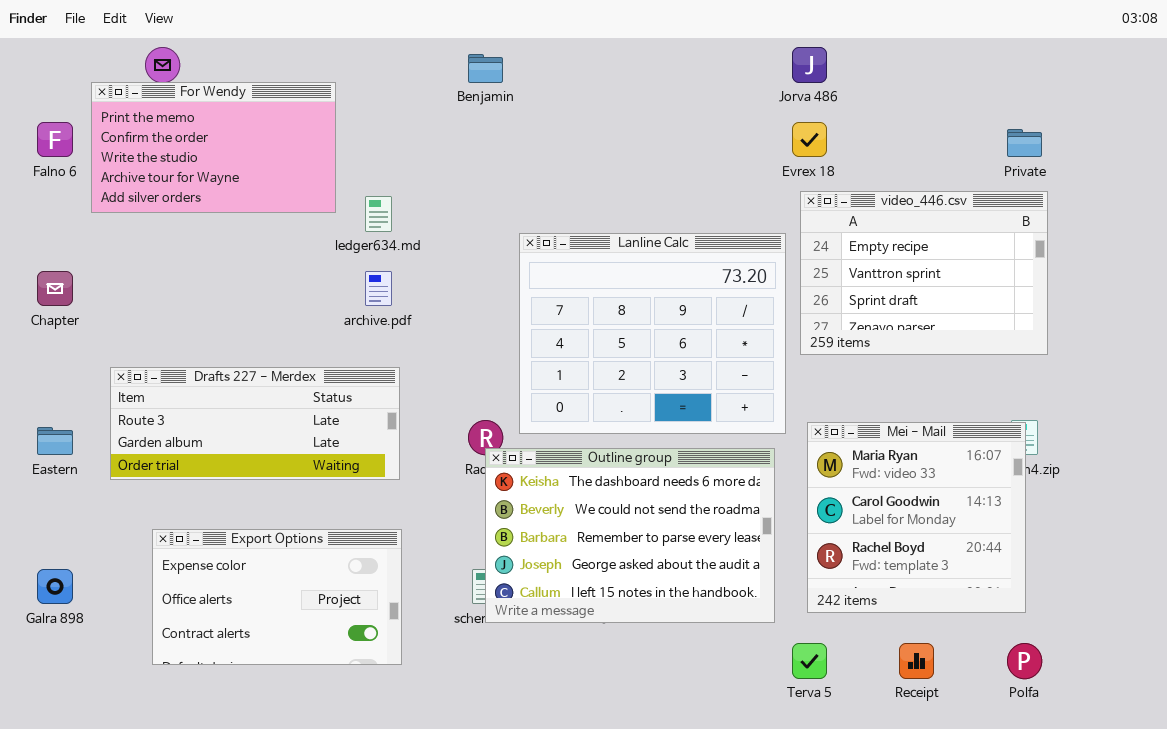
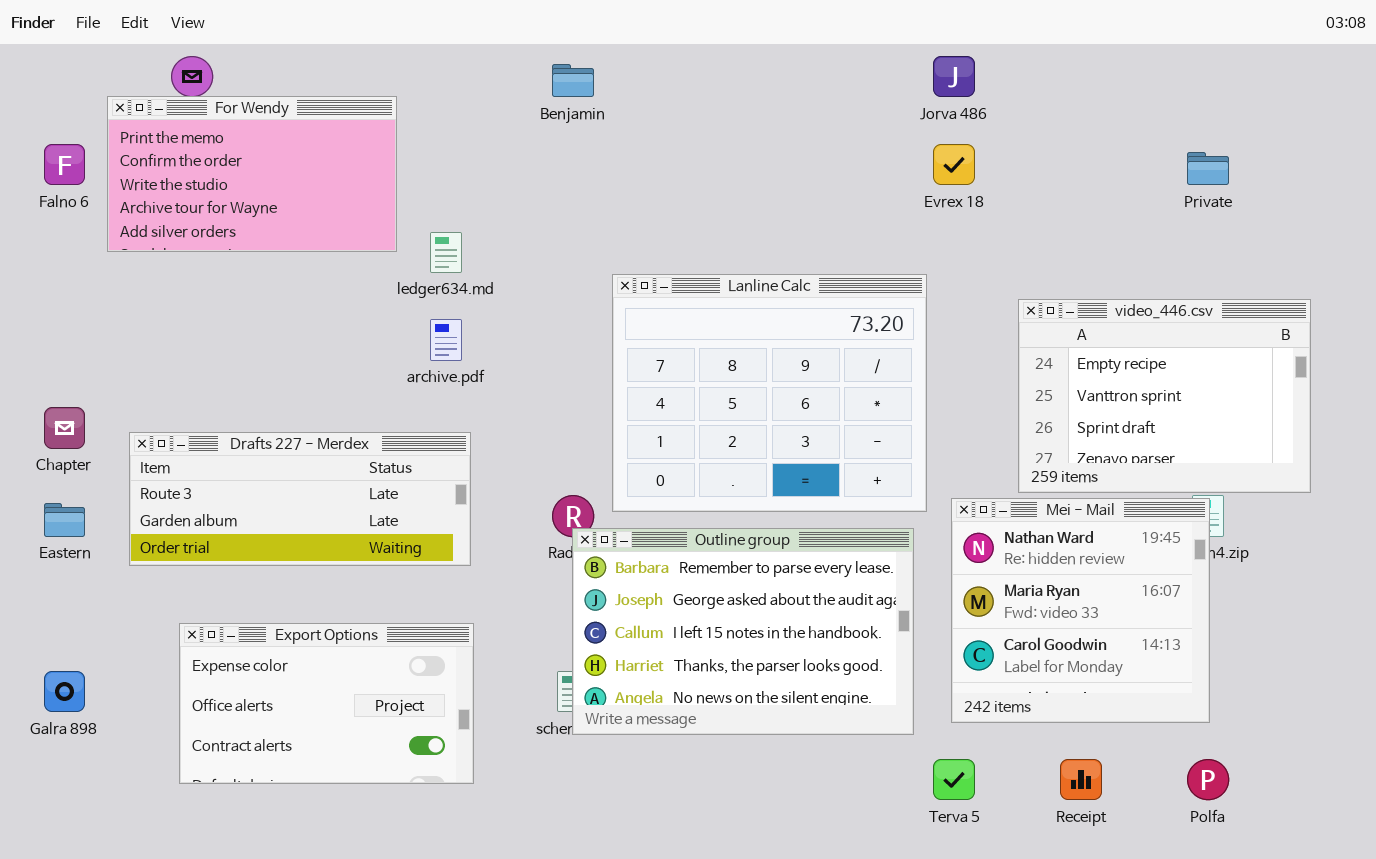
video_446.csv: [800,191,1048,355] -> [1018,299,1311,493], moved
Chapter: [37,271,73,306] -> [44,407,85,449], moved
Mei - Mail: [807,422,1026,613] -> [951,498,1210,723], scrolled up 1 row
Outline group: [485,448,775,623] -> [572,528,914,735], scrolled down 2 rows

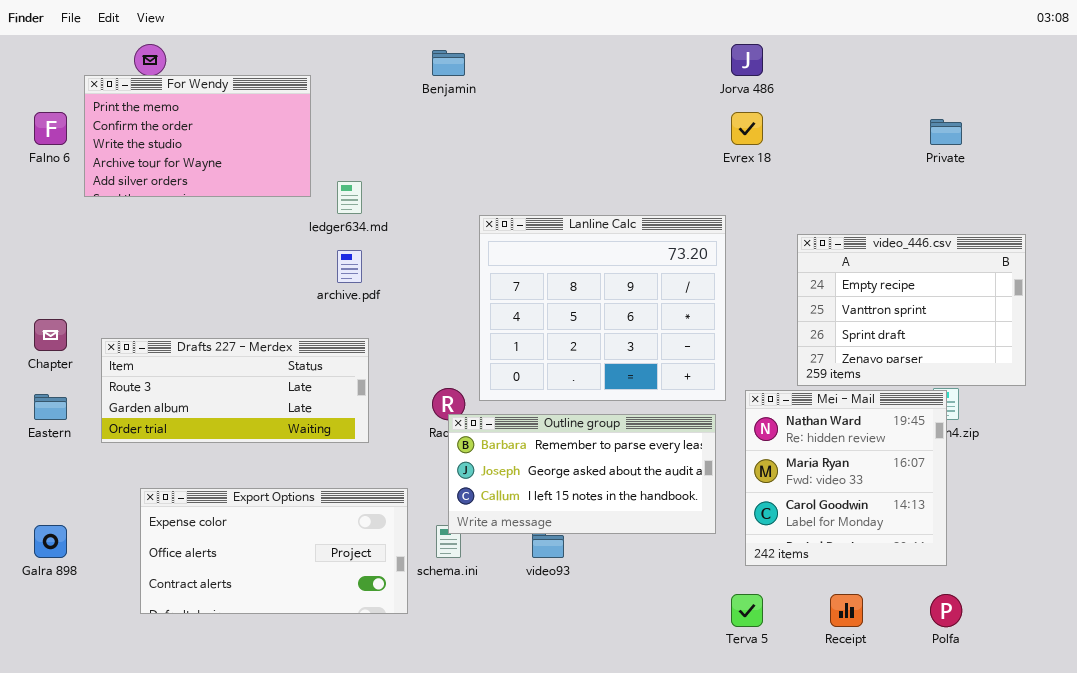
Outline group: [572,528,914,735] -> [448,414,716,534], resized
Export Options: [179,623,474,784] -> [140,488,408,614], resized

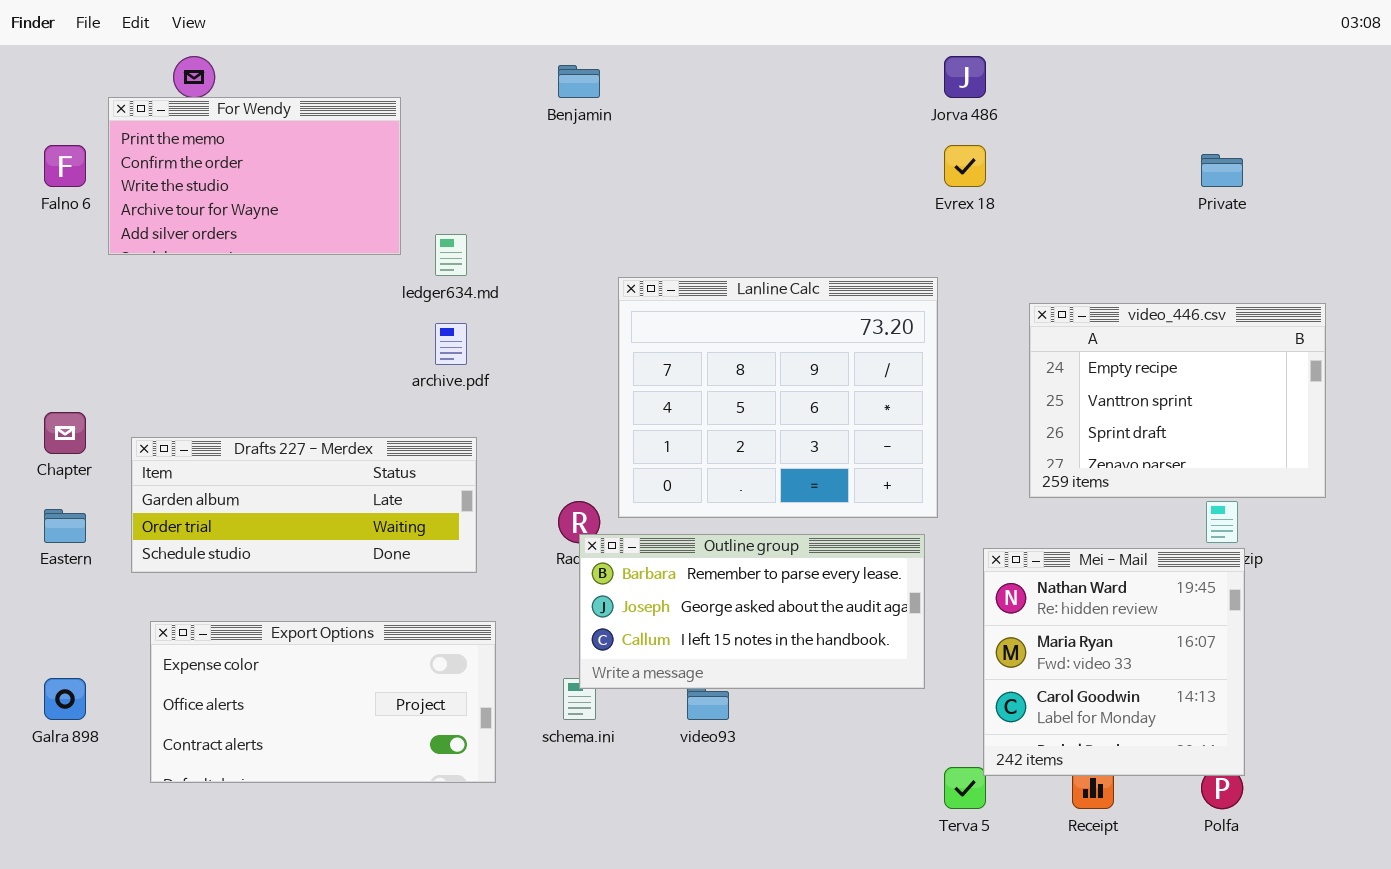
Drafts 227 - Merdex: [101,338,369,443] -> [131,437,477,573], scrolled down 1 row
Mei - Mail: [745,390,947,566] -> [983,548,1245,776], moved
Export Options: [140,488,408,614] -> [150,621,496,783], moved

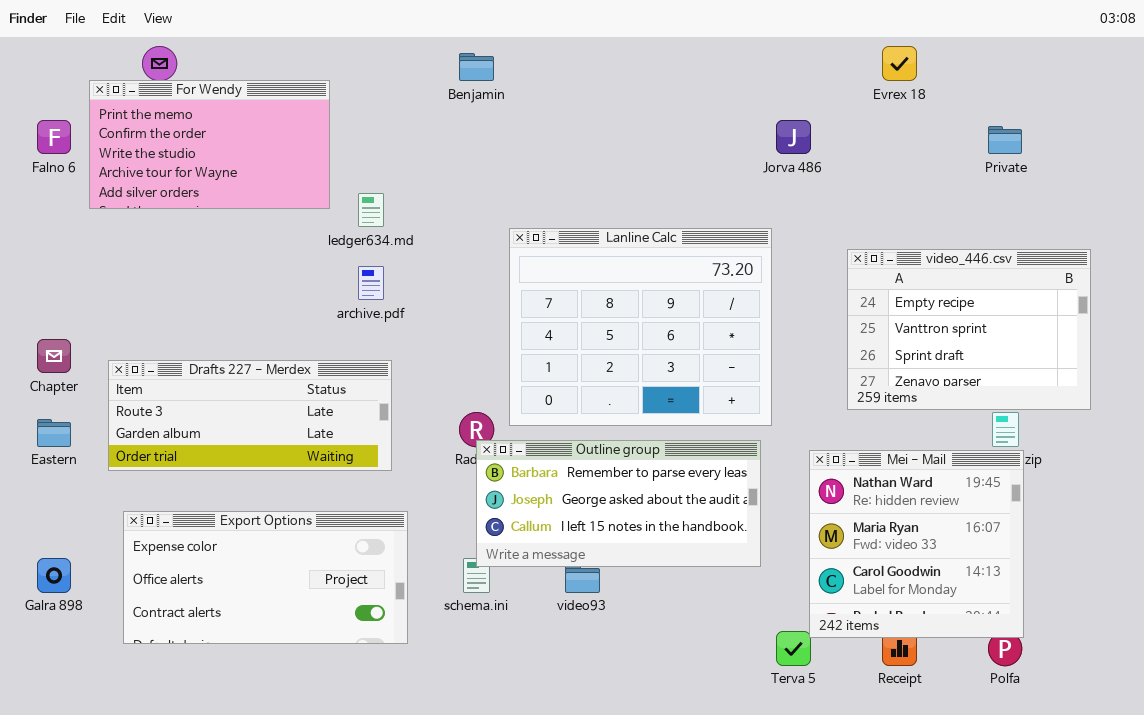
Jorva 486: [944,56,986,98] -> [776,120,811,154], moved
Evrex 18: [944,145,986,187] -> [882,46,917,81], moved
Drafts 227 - Merdex: [131,437,477,573] -> [108,360,392,471], scrolled up 1 row

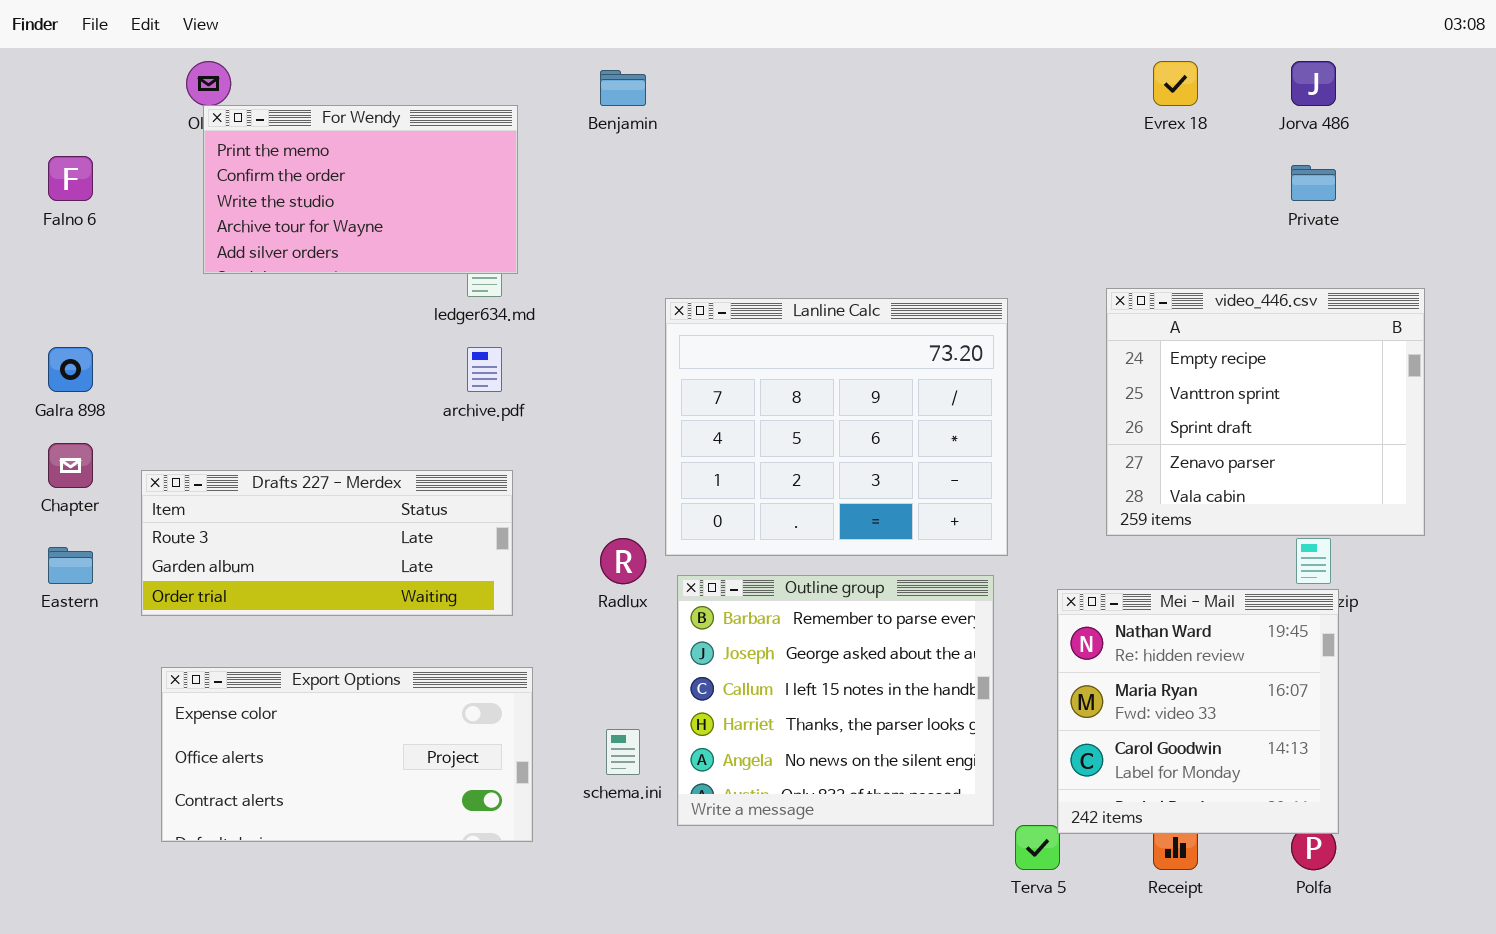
For Wendy: [89,80,330,209] -> [203,105,518,274], moved
Jorva 486: [776,120,811,154] -> [1291,61,1336,106], moved
video_446.csv: [847,249,1091,410] -> [1106,288,1425,536], resized
Outline group: [476,440,761,567] -> [677,575,994,826], resized
Galra 898: [37,558,71,593] -> [48,347,93,392], moved

